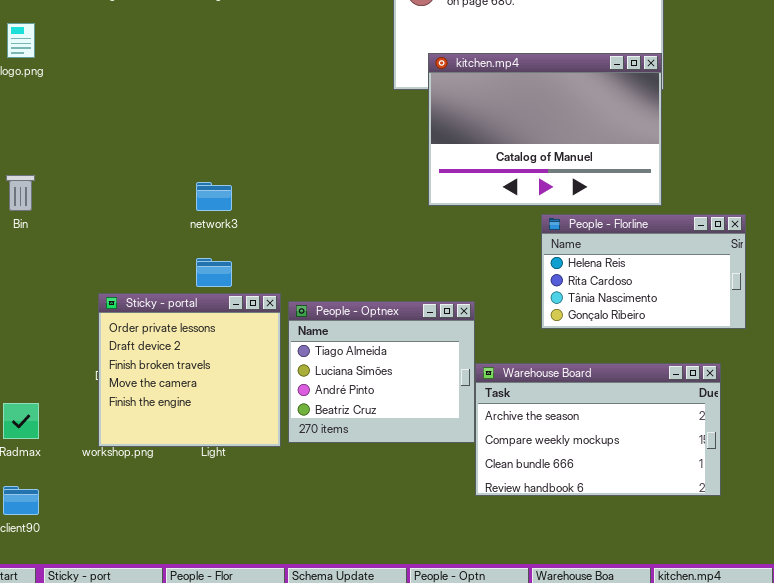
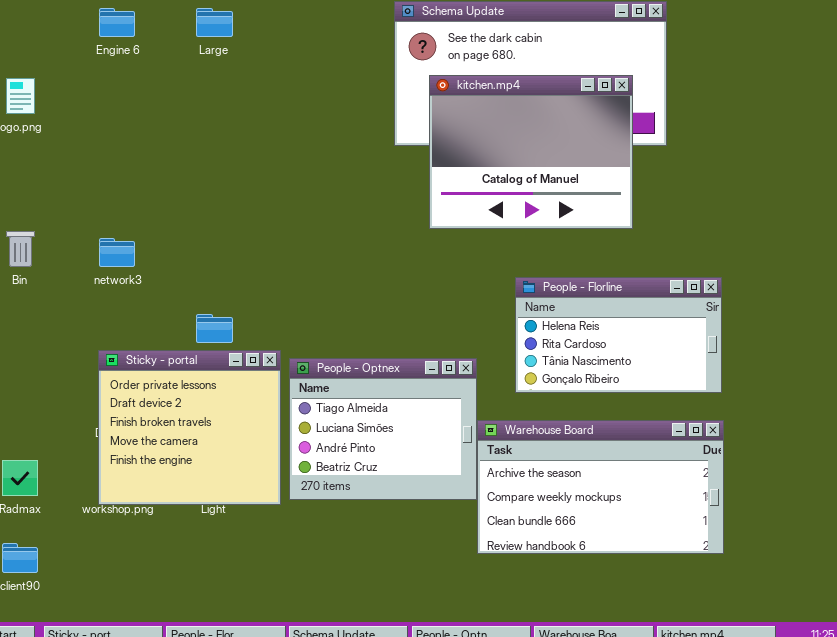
kitchen.mp4: [428,53,662,206] -> [429,75,633,229], moved, resized
network3: [196,182,232,211] -> [99,238,135,267], moved
People - Florline: [541,214,746,329] -> [515,277,722,393], moved

